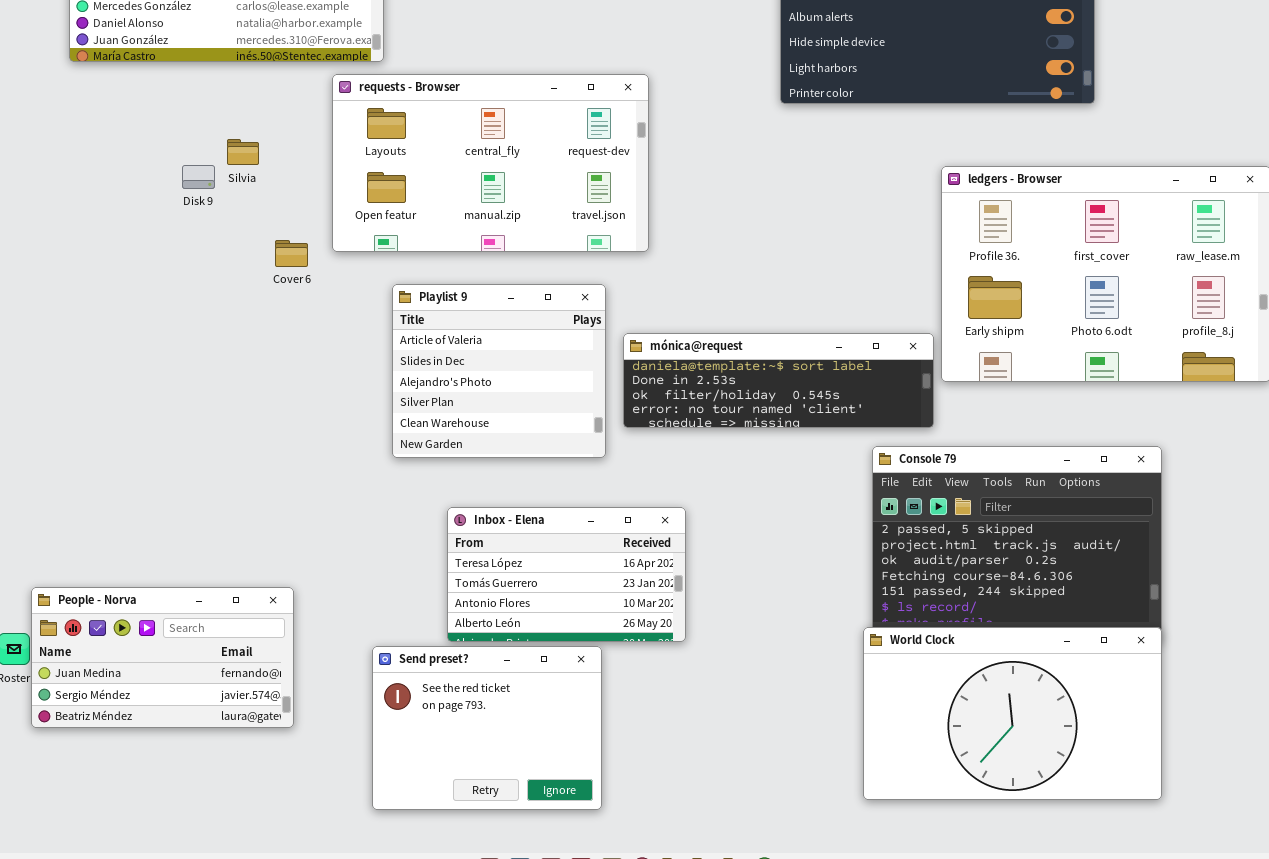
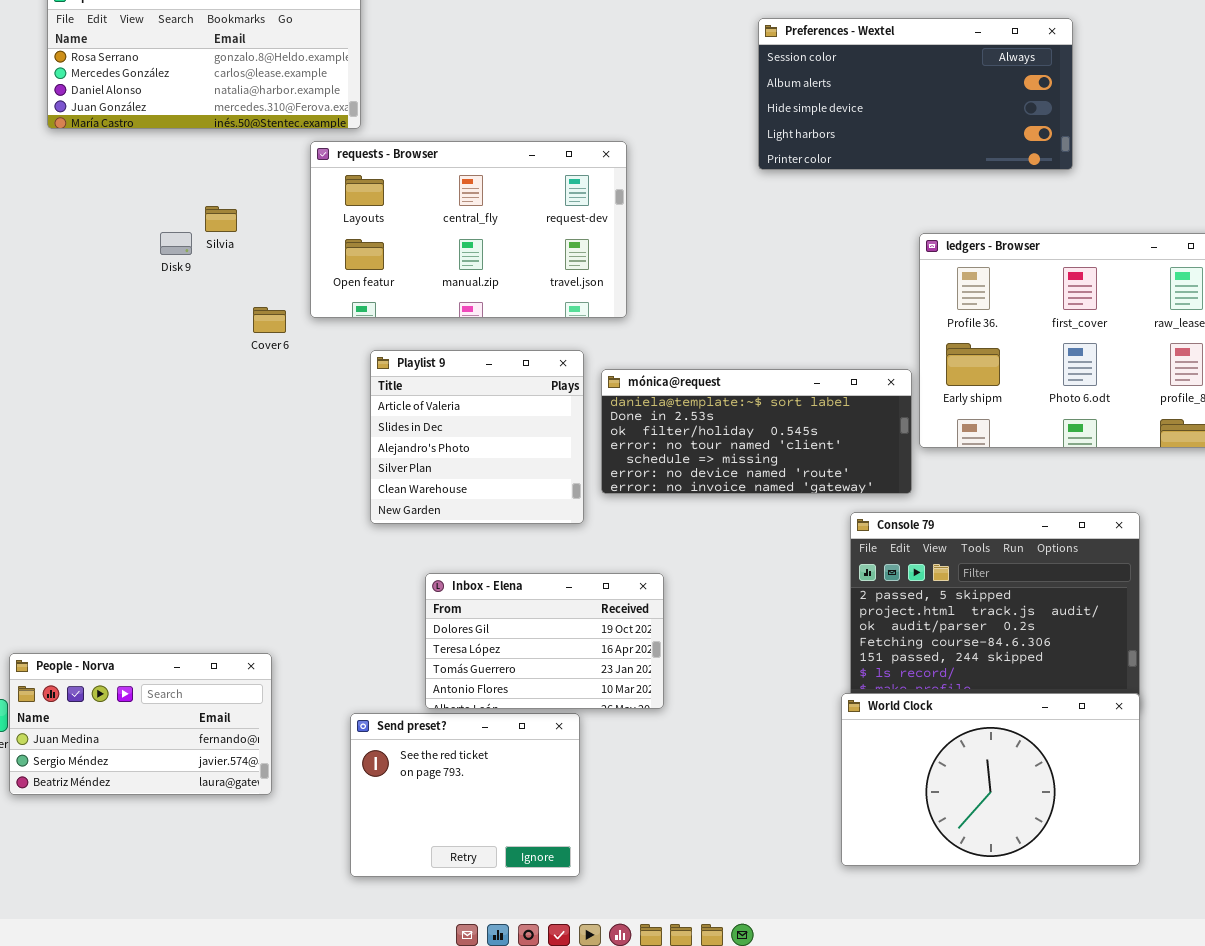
mónica@request: [623,333,934,428] -> [601,369,912,494], resized
Inbox - Elena: [447,507,686,642] -> [425,573,664,709], scrolled up 1 row

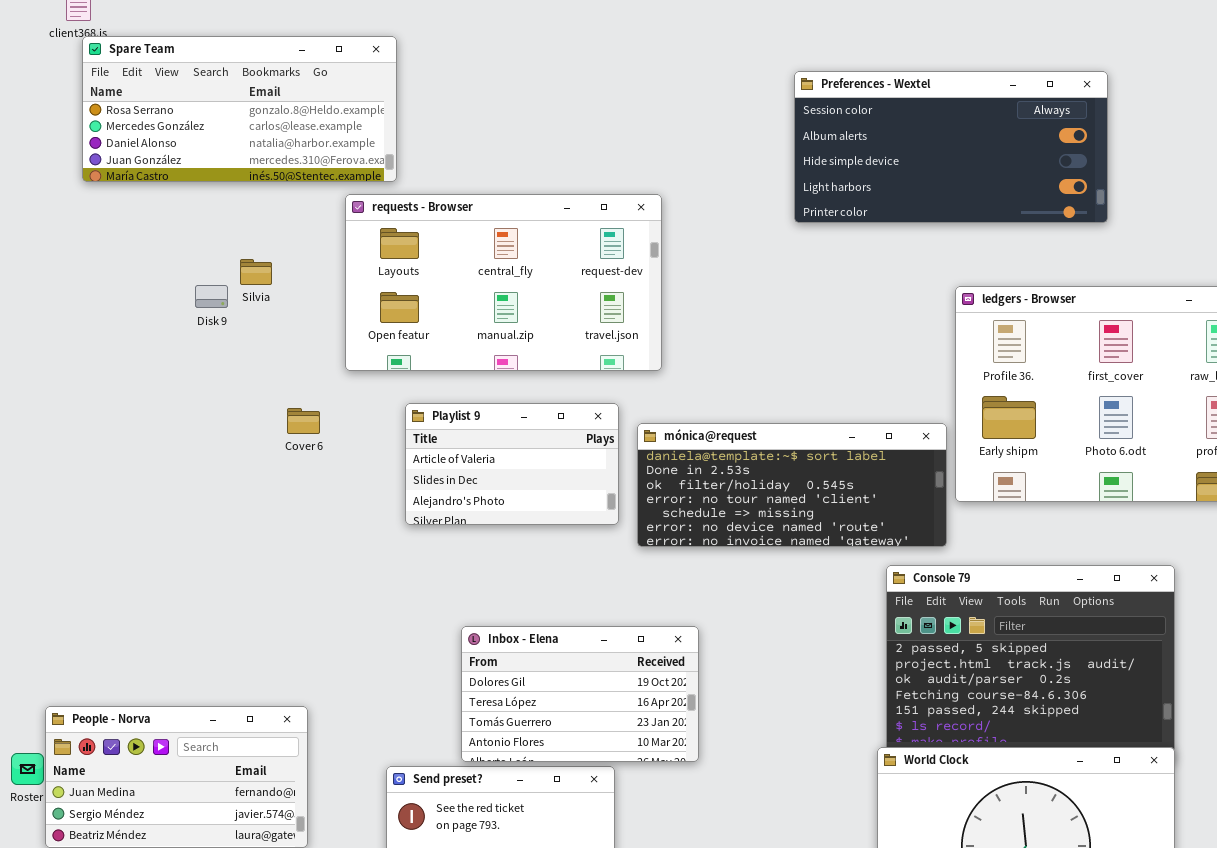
Cover 6: [253,307,286,333] -> [287,408,320,434], moved
Playlist 9: [370,350,584,524] -> [405,403,619,525], resized

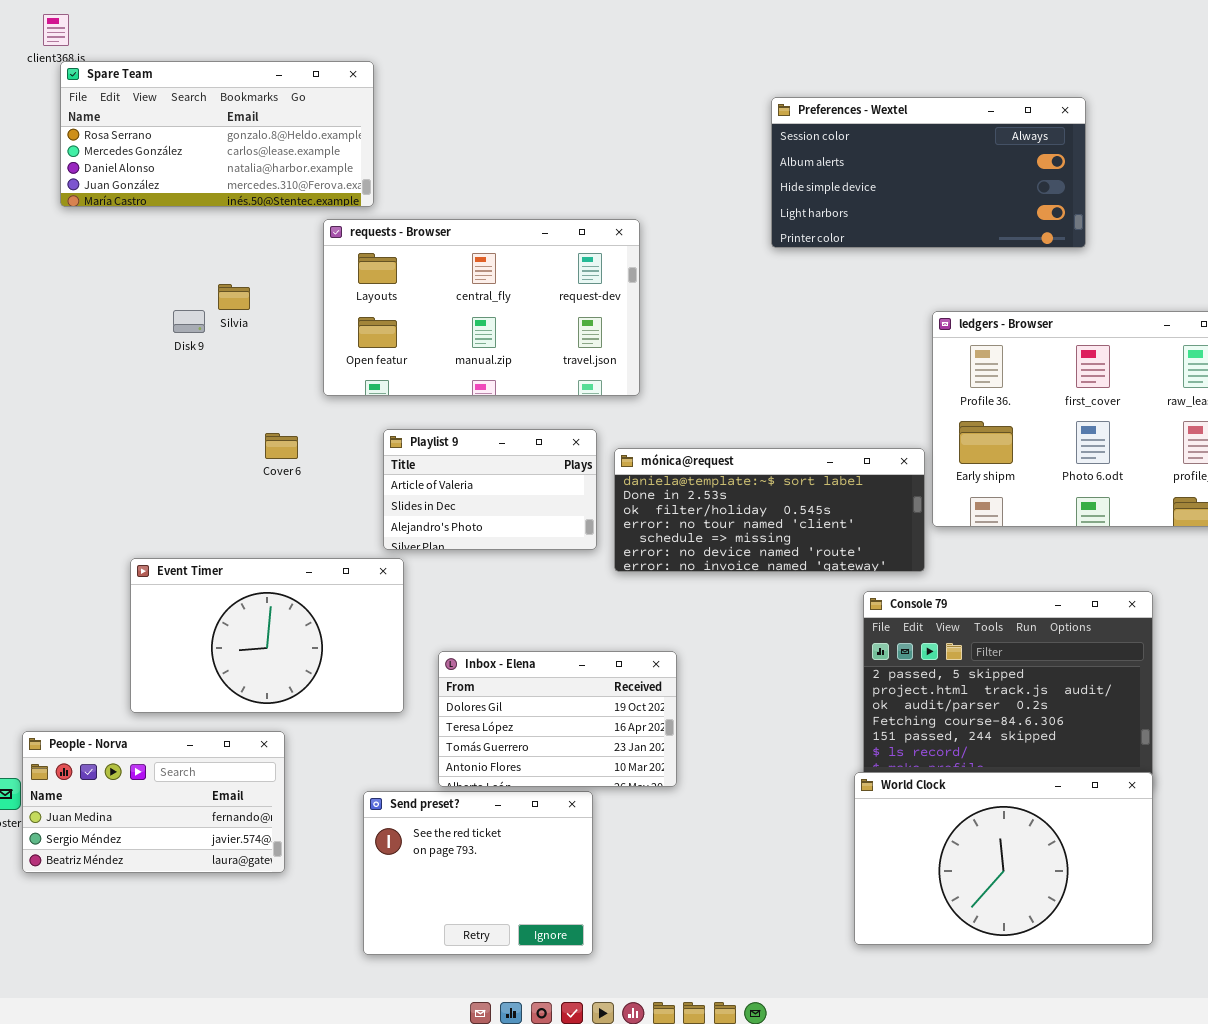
Event Timer: none -> [130,558,404,713], opened

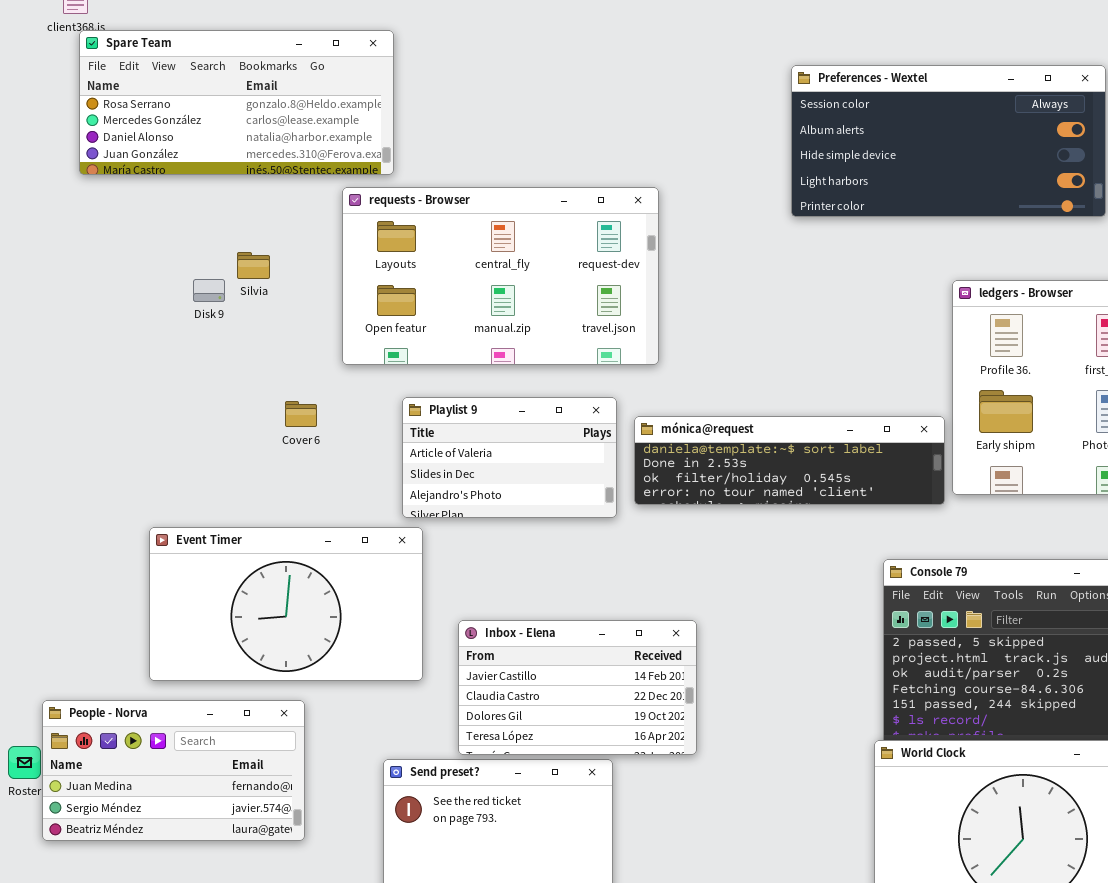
mónica@request: [614,448,925,572] -> [634,416,945,505], resized
Inbox - Elena: [438,651,677,787] -> [458,620,697,755], scrolled up 2 rows

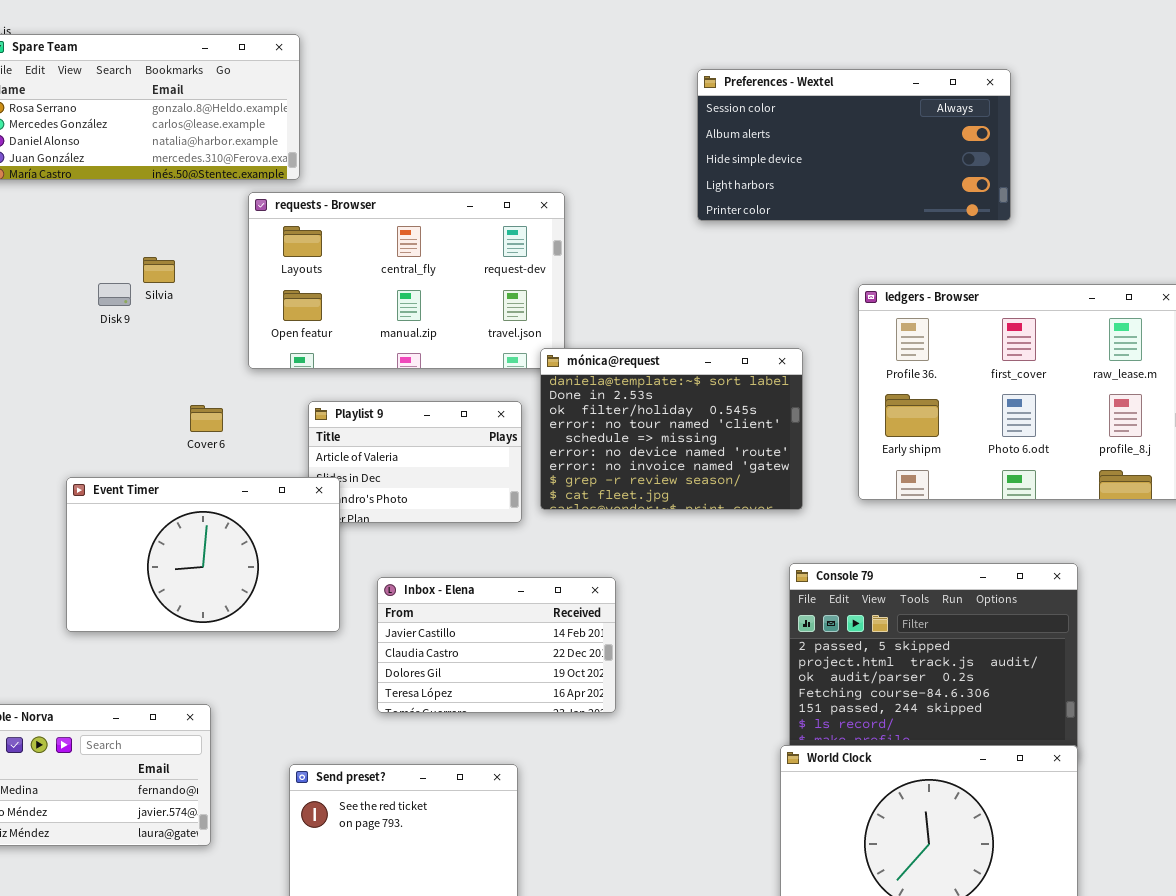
mónica@request: [634,416,945,505] -> [540,348,803,510], resized
Event Timer: [149,527,423,681] -> [66,477,340,632], moved
Inbox - Elena: [458,620,697,755] -> [377,577,616,713], moved

